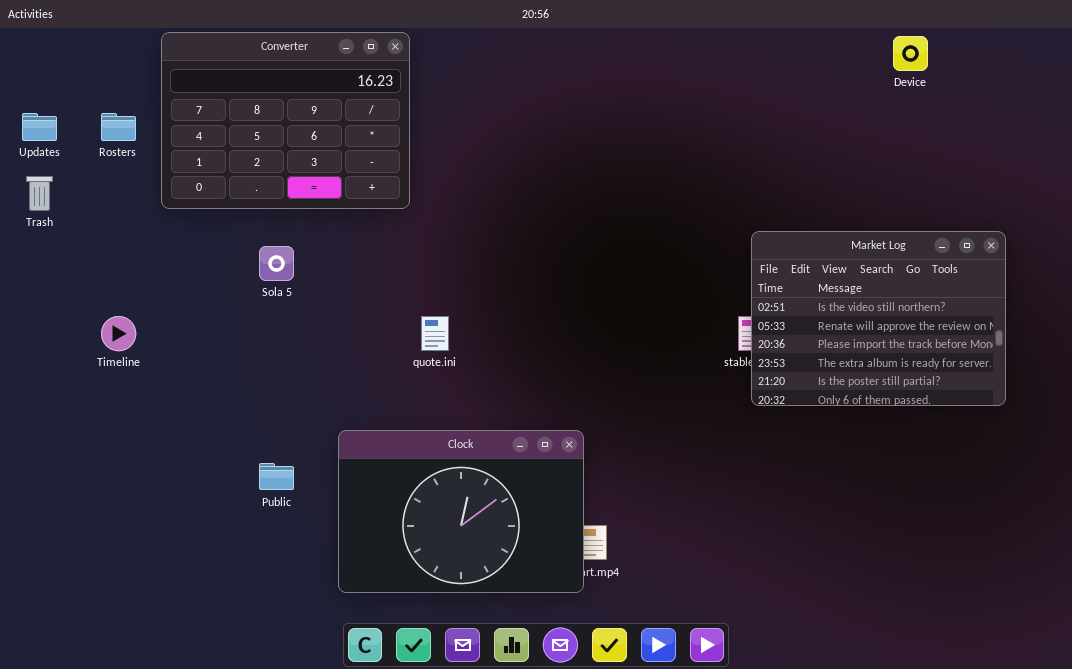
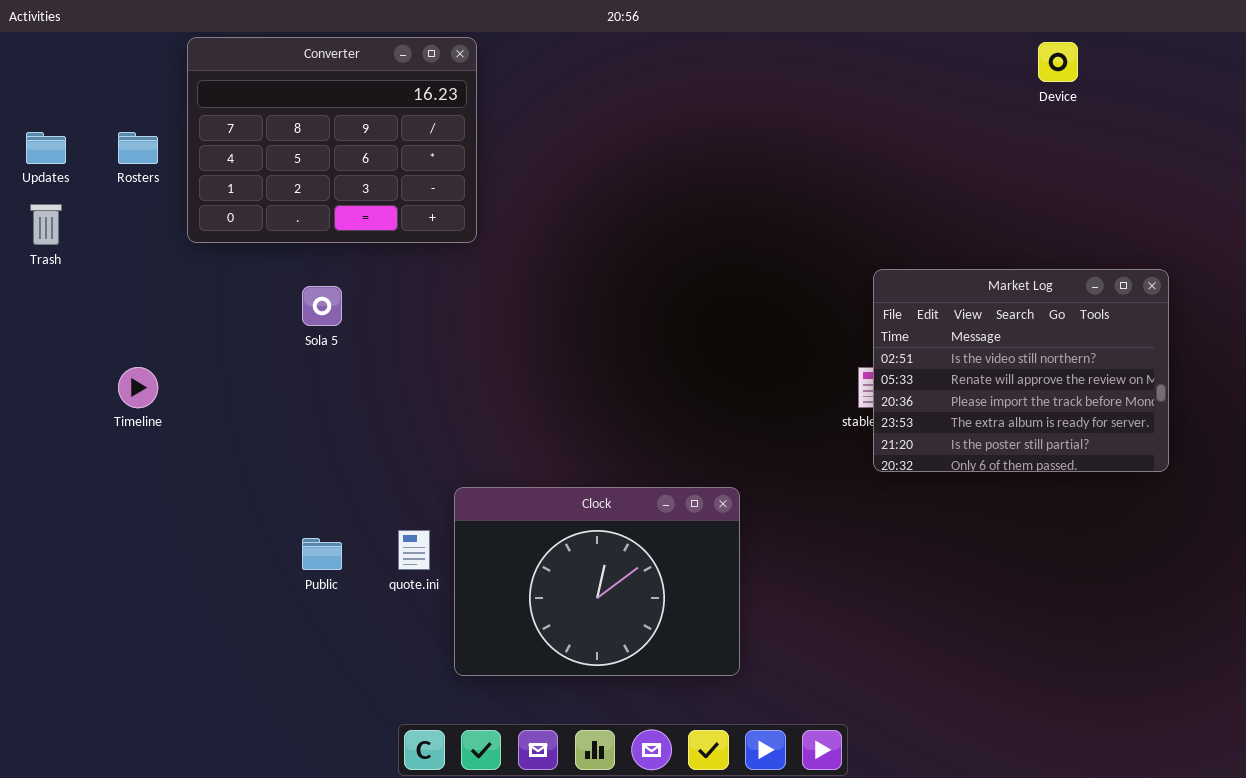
quote.ini: [421,316,449,351] -> [398,530,430,570], moved
Clock: [338,430,584,593] -> [454,487,740,676], moved

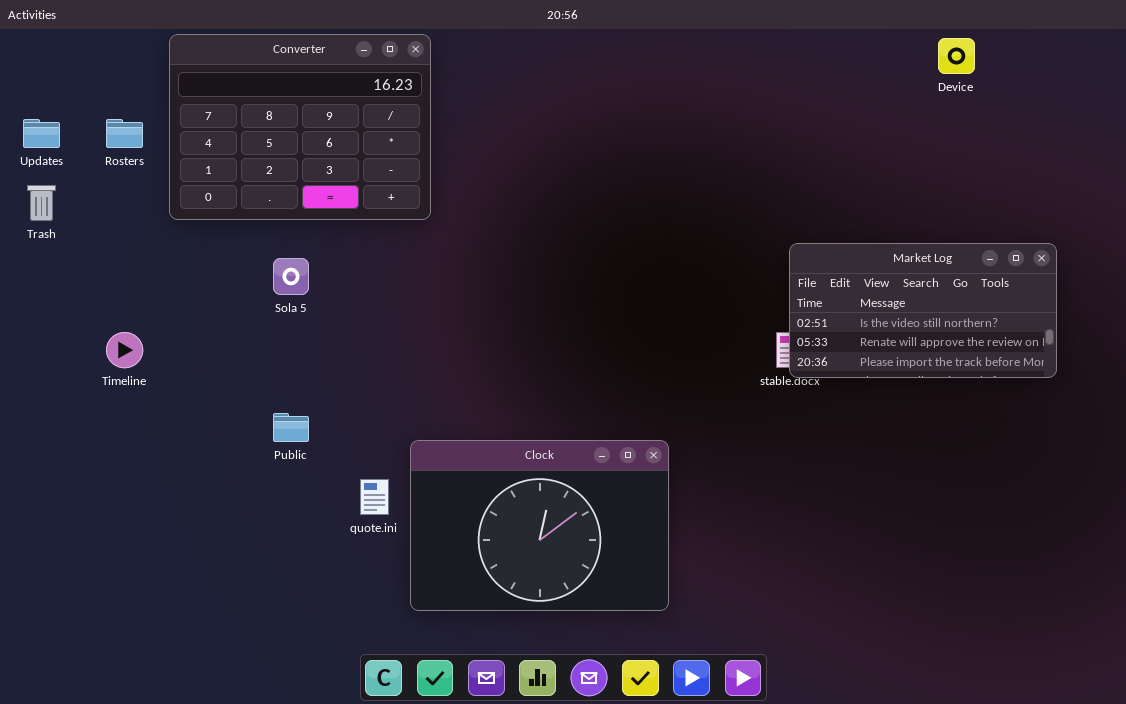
Market Log: [873,269,1169,472] -> [789,243,1057,378], resized
Public: [302,538,342,570] -> [273,413,309,442], moved

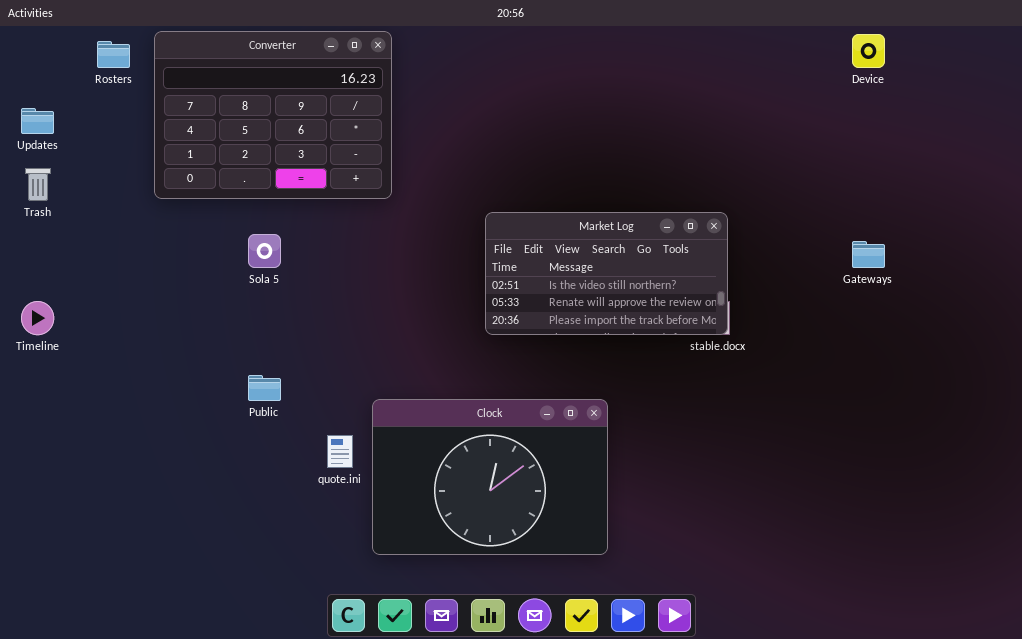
Rosters: [106,119,143,148] -> [97,41,130,68], moved
Market Log: [789,243,1057,378] -> [485,212,728,335], moved
Timeline: [106,332,143,368] -> [21,301,54,335], moved

